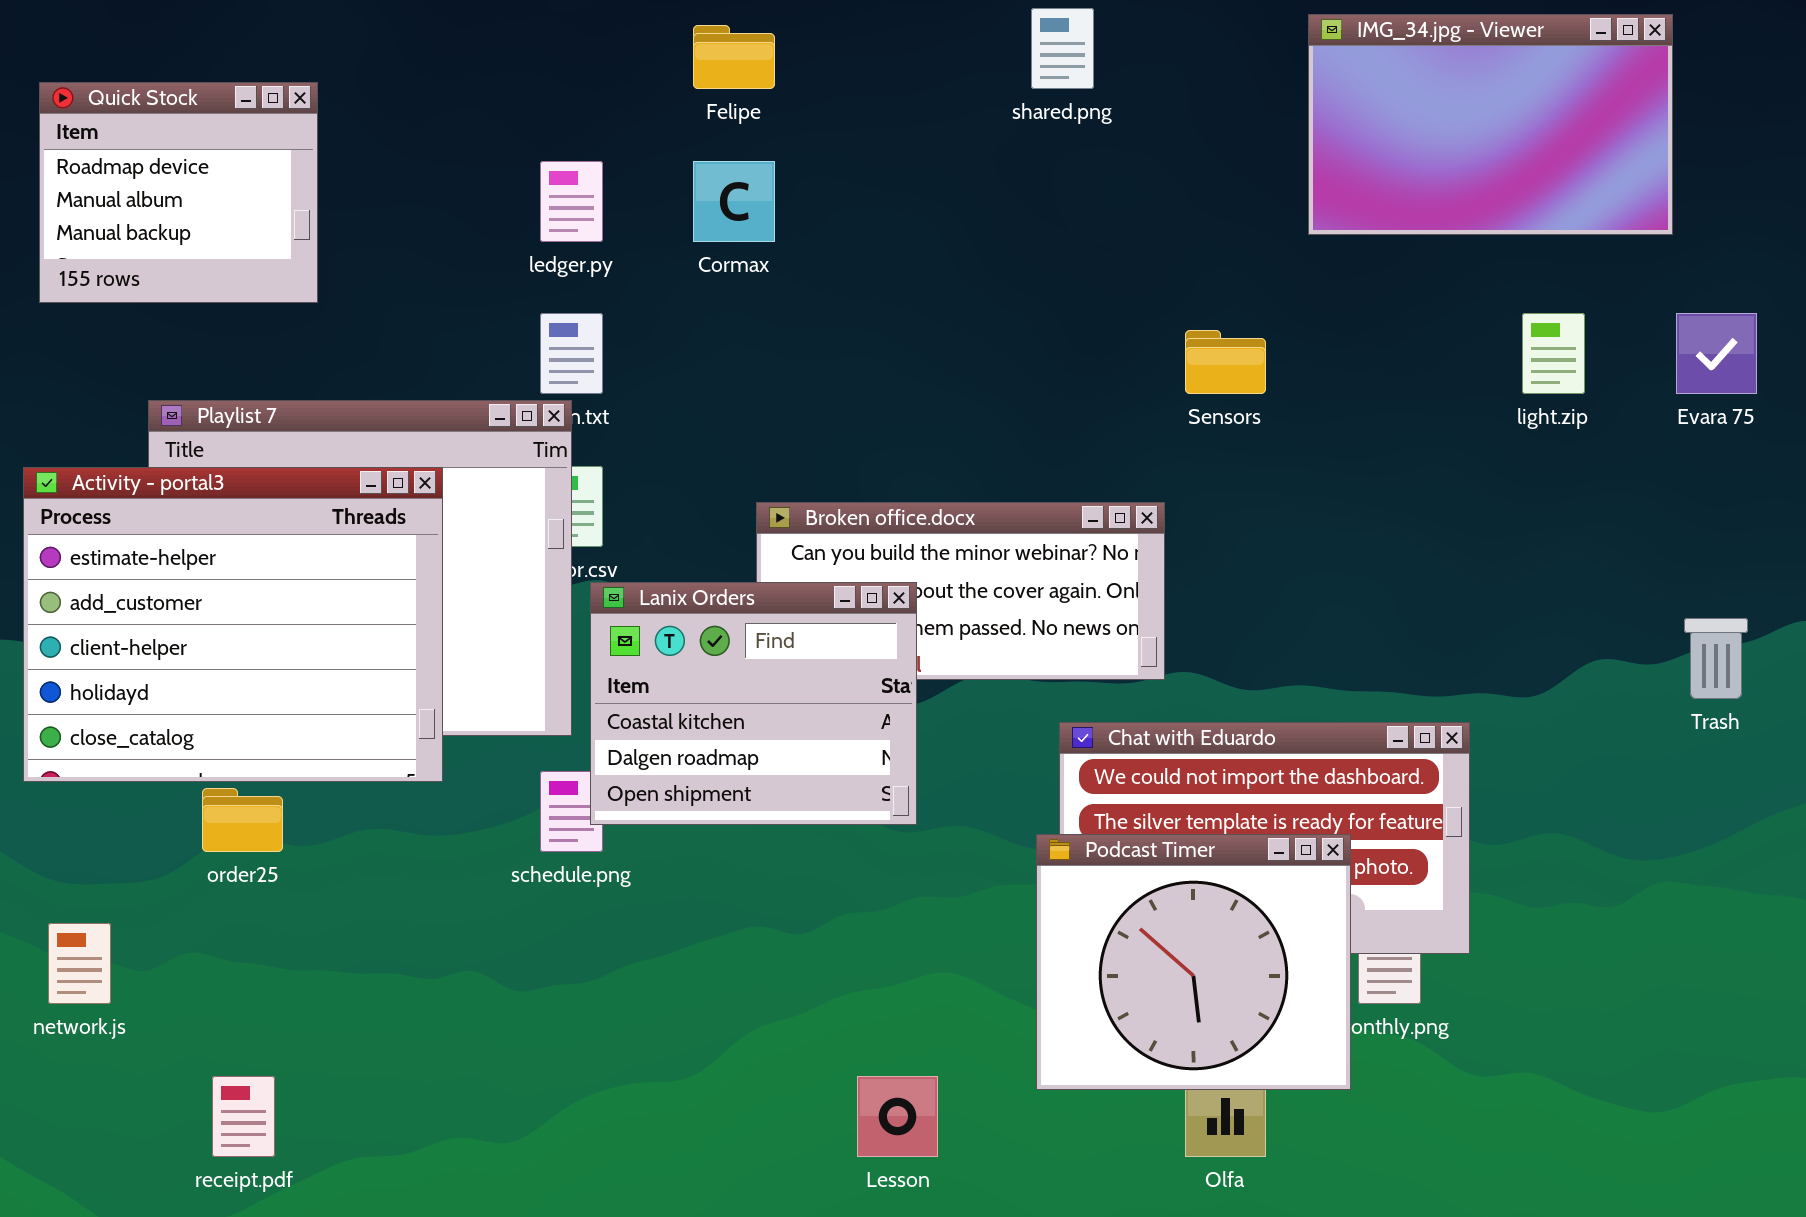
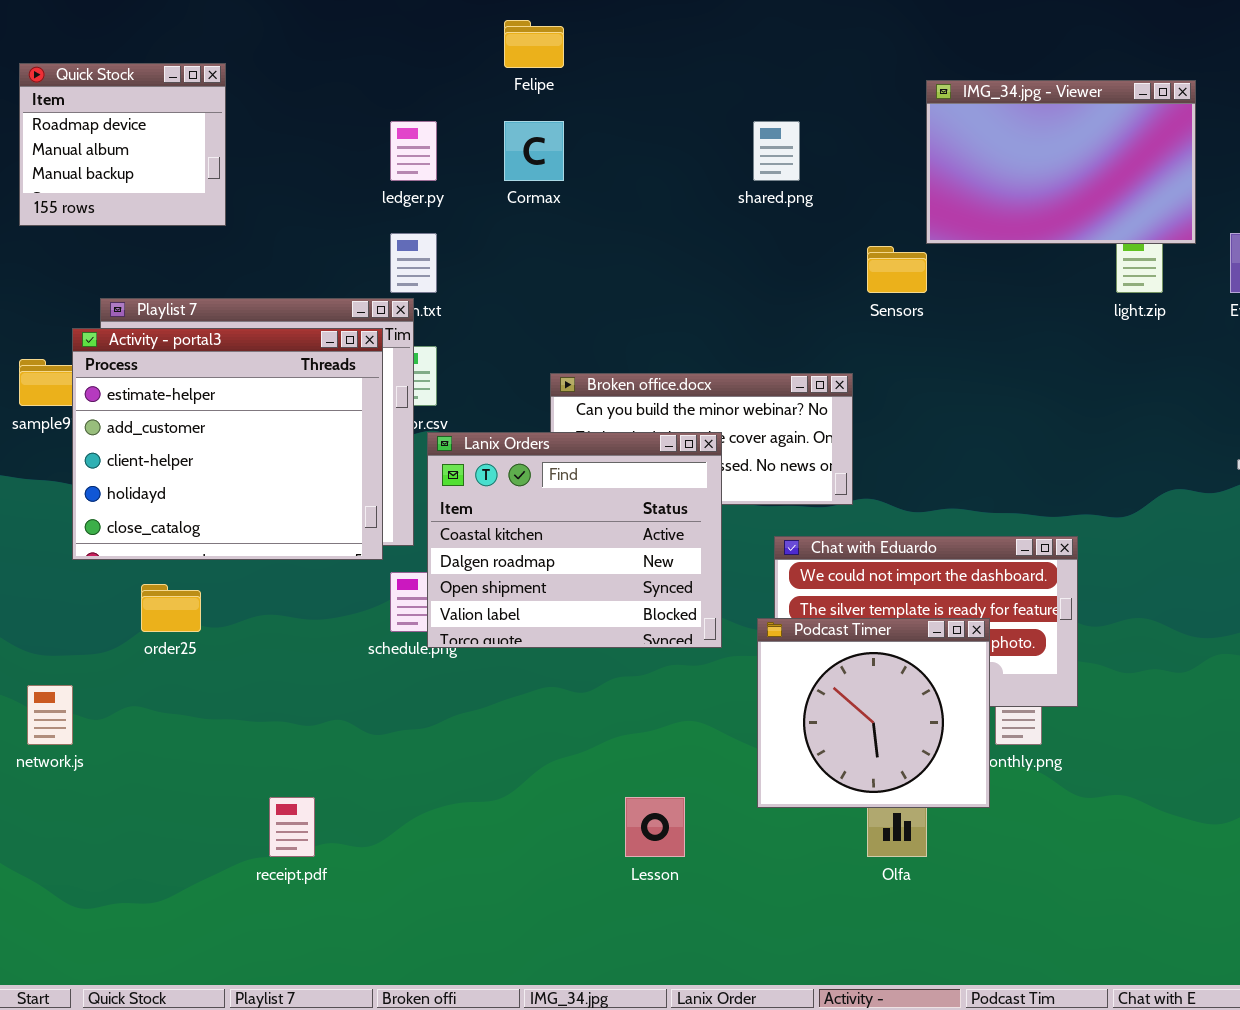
shared.png: [1031,8,1094,89] -> [753,121,800,181], moved
IMG_34.jpg - Viewer: [1308,14,1673,235] -> [926,80,1196,244], moved
Activity - portal3: [23,467,443,782] -> [72,328,383,560], moved
Lanix Orders: [590,582,917,825] -> [427,432,722,648], resized
receipt.pdf: [212,1076,275,1157] -> [269,797,315,857], moved

